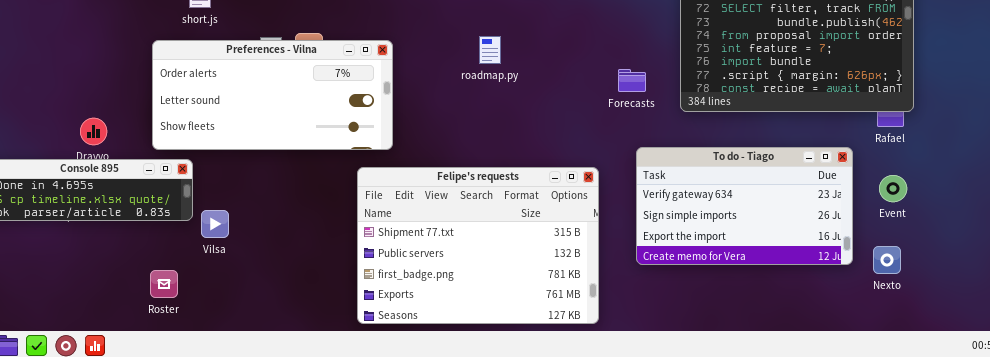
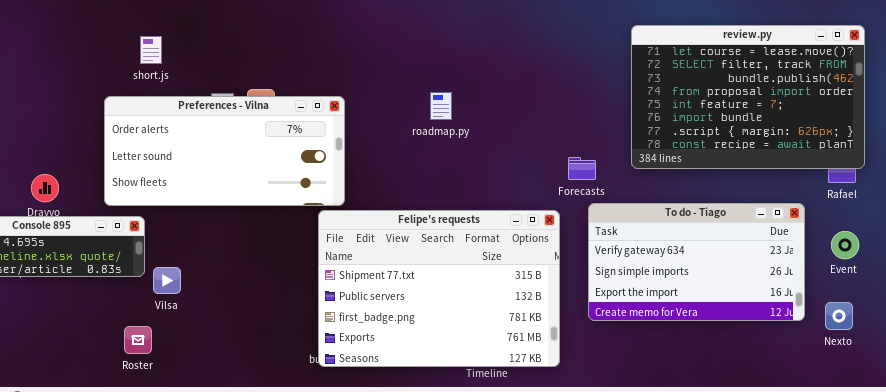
Forecasts: [618,69,646,92] -> [568,157,596,180], moved
Felipe's requests: [357,167,599,324] -> [318,210,560,367], moved
Roster: [150,270,178,298] -> [124,326,152,354], moved

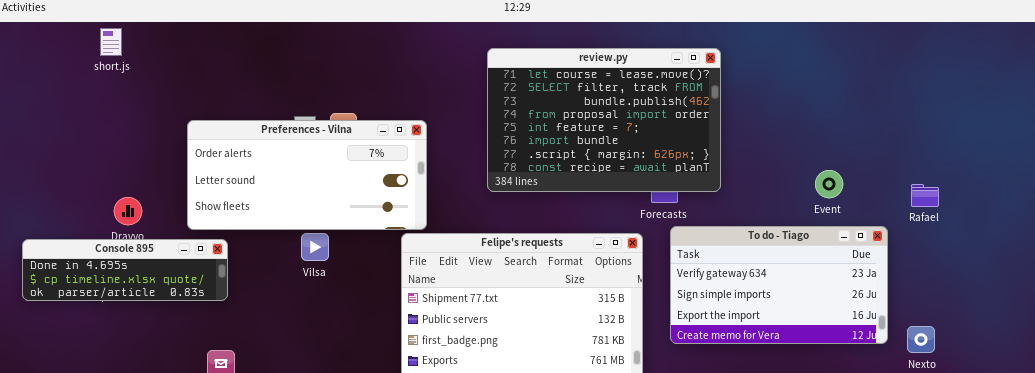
review.py: [631,25,865,169] -> [487,48,721,192], moved
short.js: [140,36,162,64] -> [100,28,122,56], moved
Event: [831,231,859,259] -> [815,170,843,198], moved
Vilsa: [153,267,181,294] -> [301,233,329,261], moved

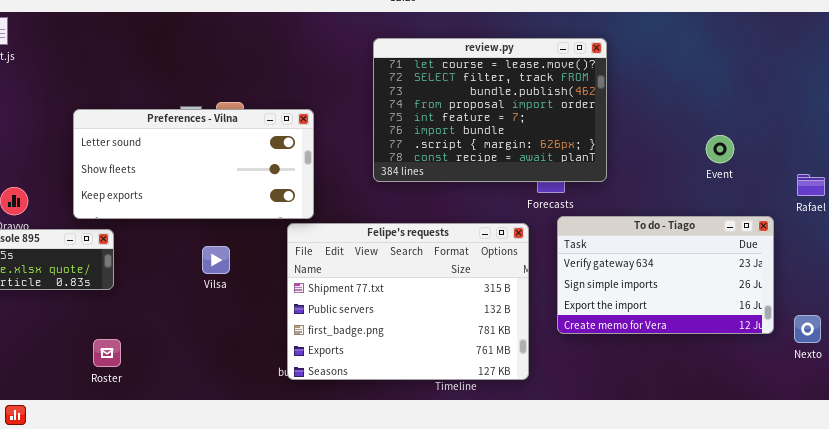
Preferences - Vilna: [187,120,427,230] -> [73,109,314,219], scrolled down 1 row
Event: [815,170,843,198] -> [706,135,734,163], moved
Vilsa: [301,233,329,261] -> [202,246,230,274], moved

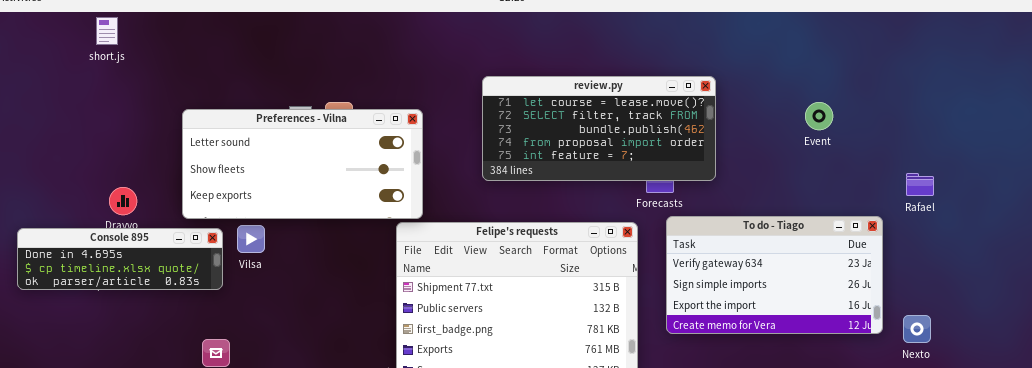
review.py: [373,38,607,182] -> [482,76,716,181], resized
Event: [706,135,734,163] -> [805,102,833,130], moved
Vilsa: [202,246,230,274] -> [237,225,265,253], moved

